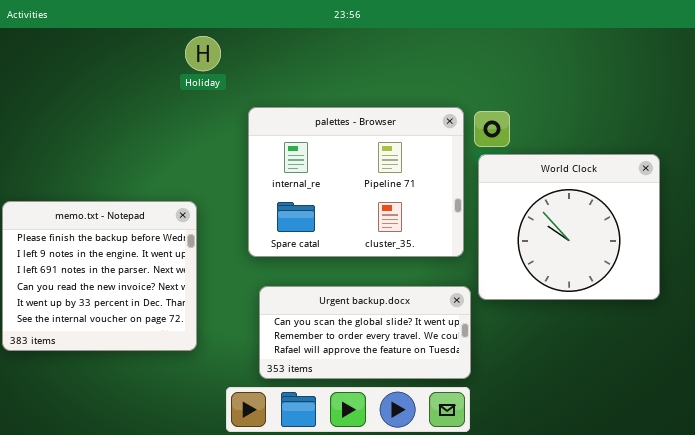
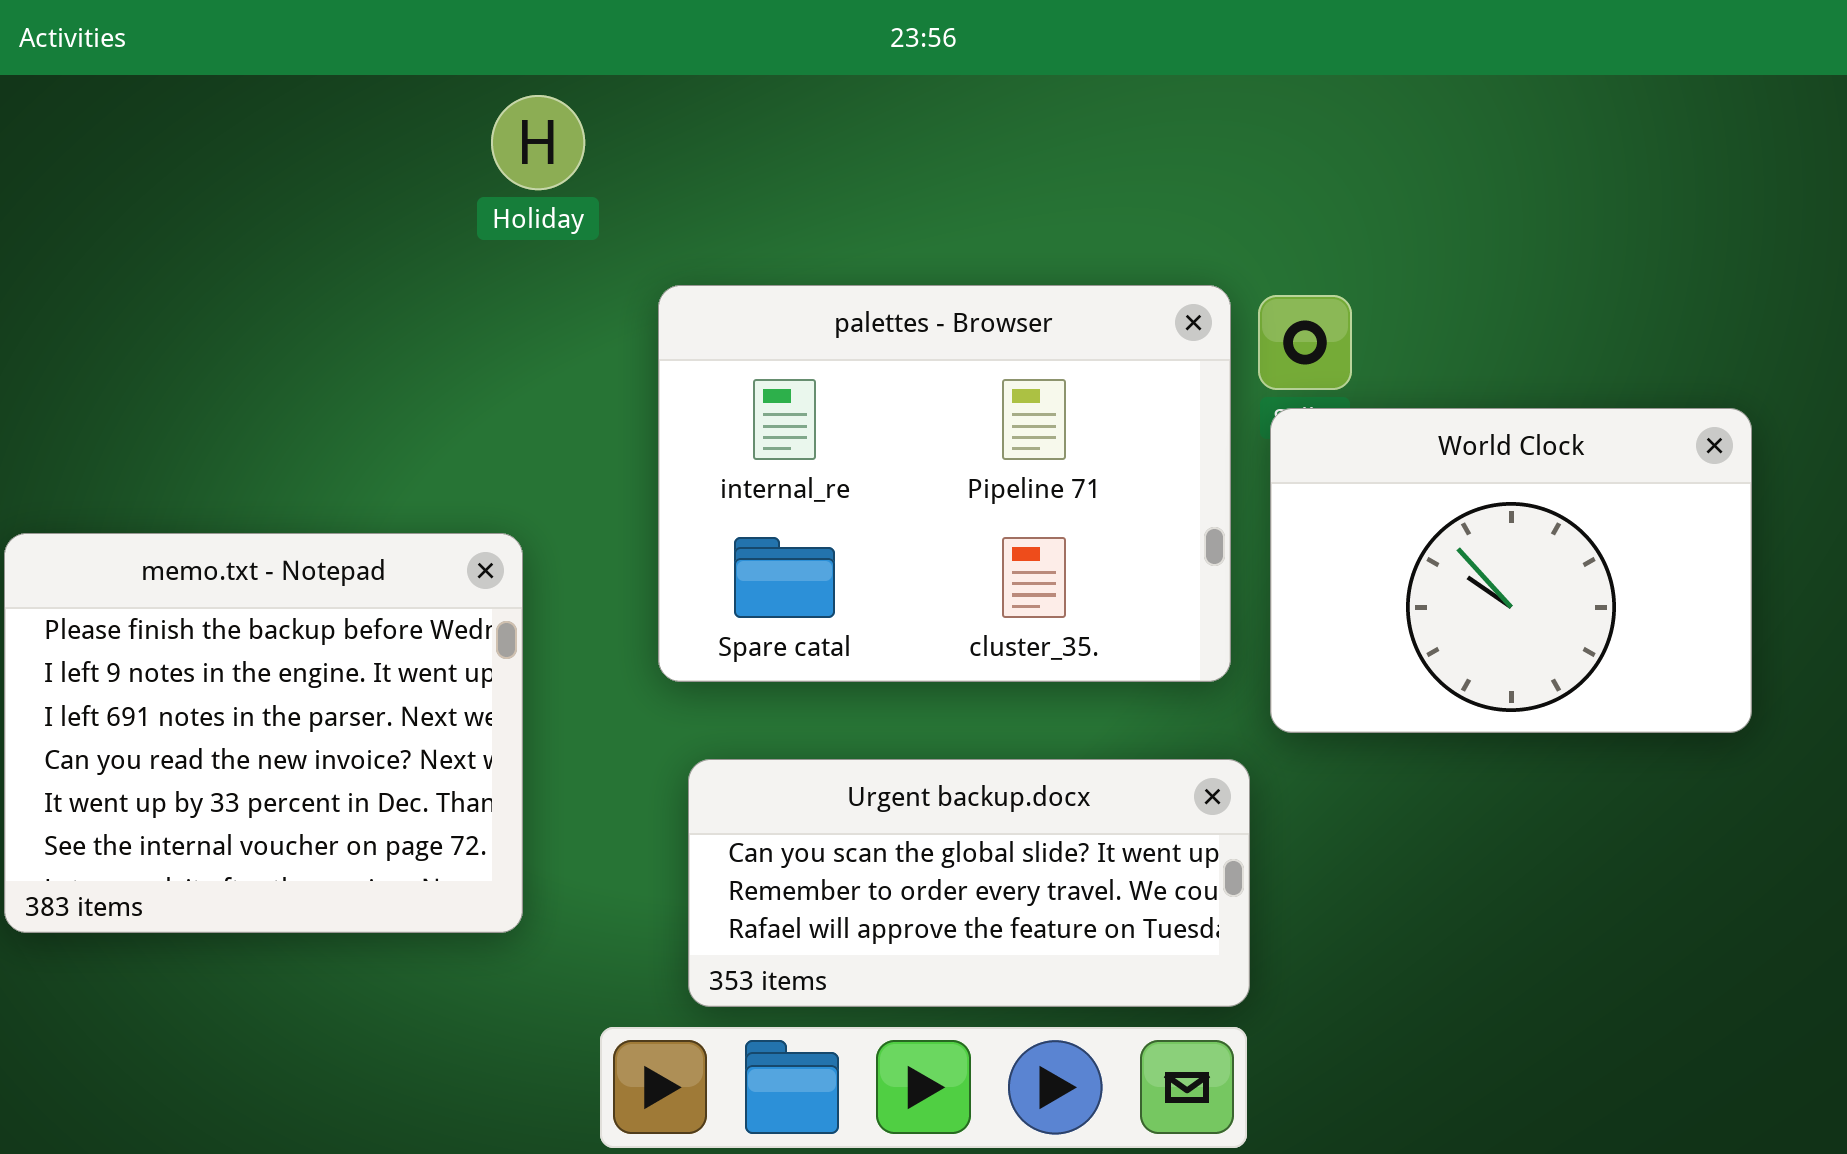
World Clock: [478,154,660,300] -> [1270,408,1752,733], resized

